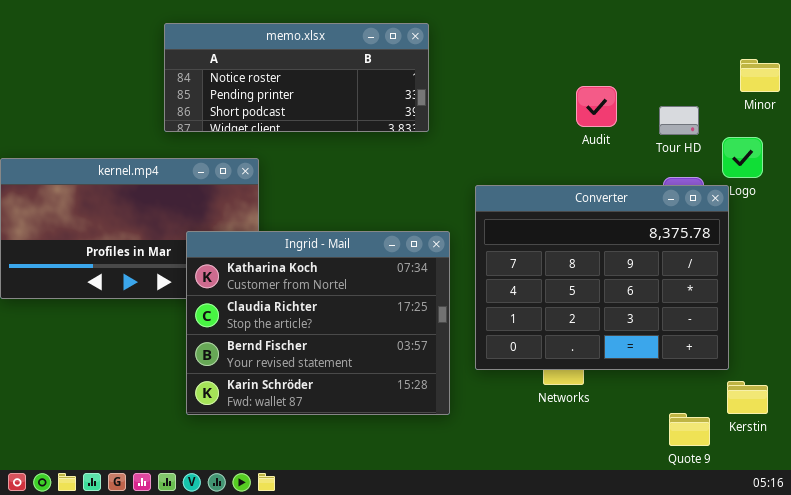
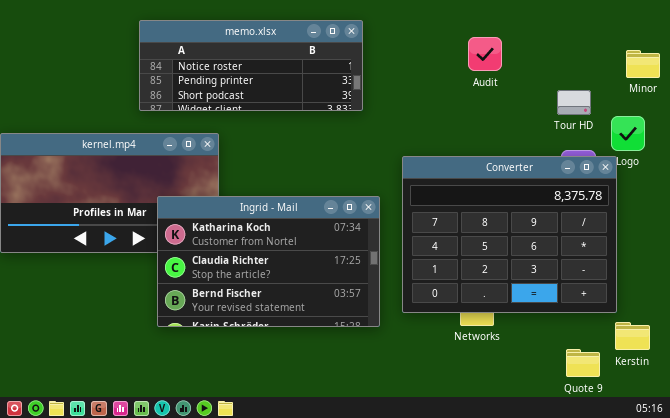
Audit: [576,86,617,127] -> [468,37,502,71], moved
Ingrid - Mail: [186,231,450,415] -> [157,196,380,327], resized

